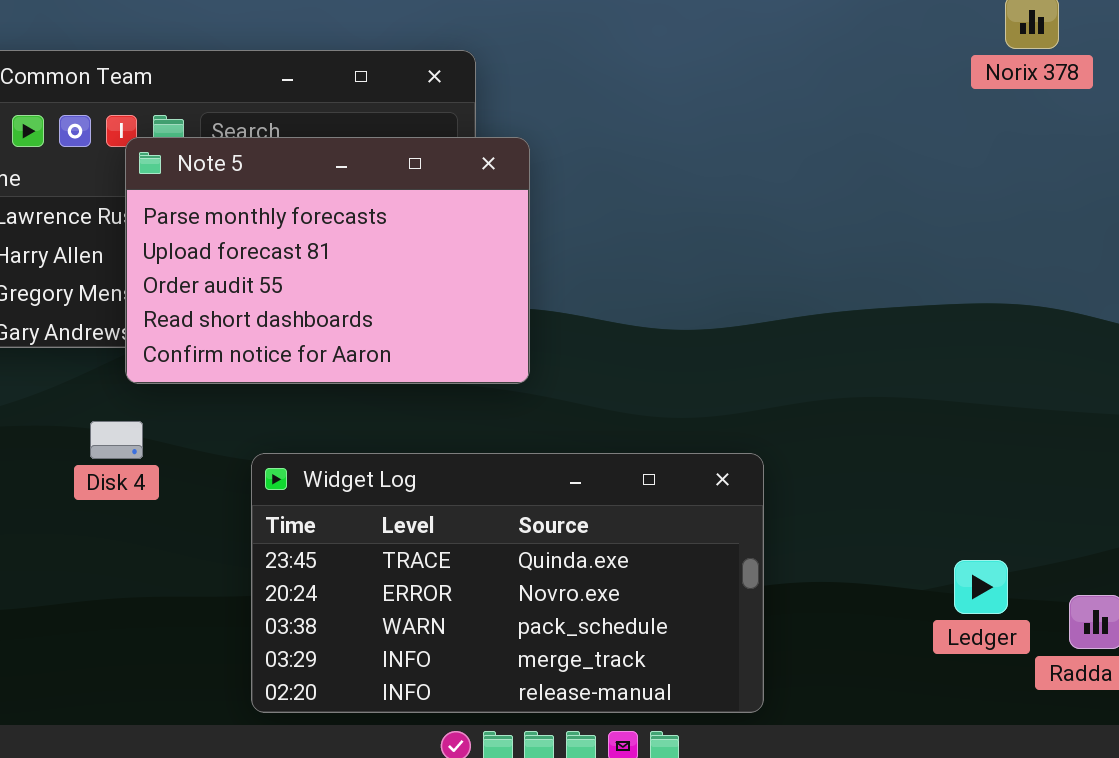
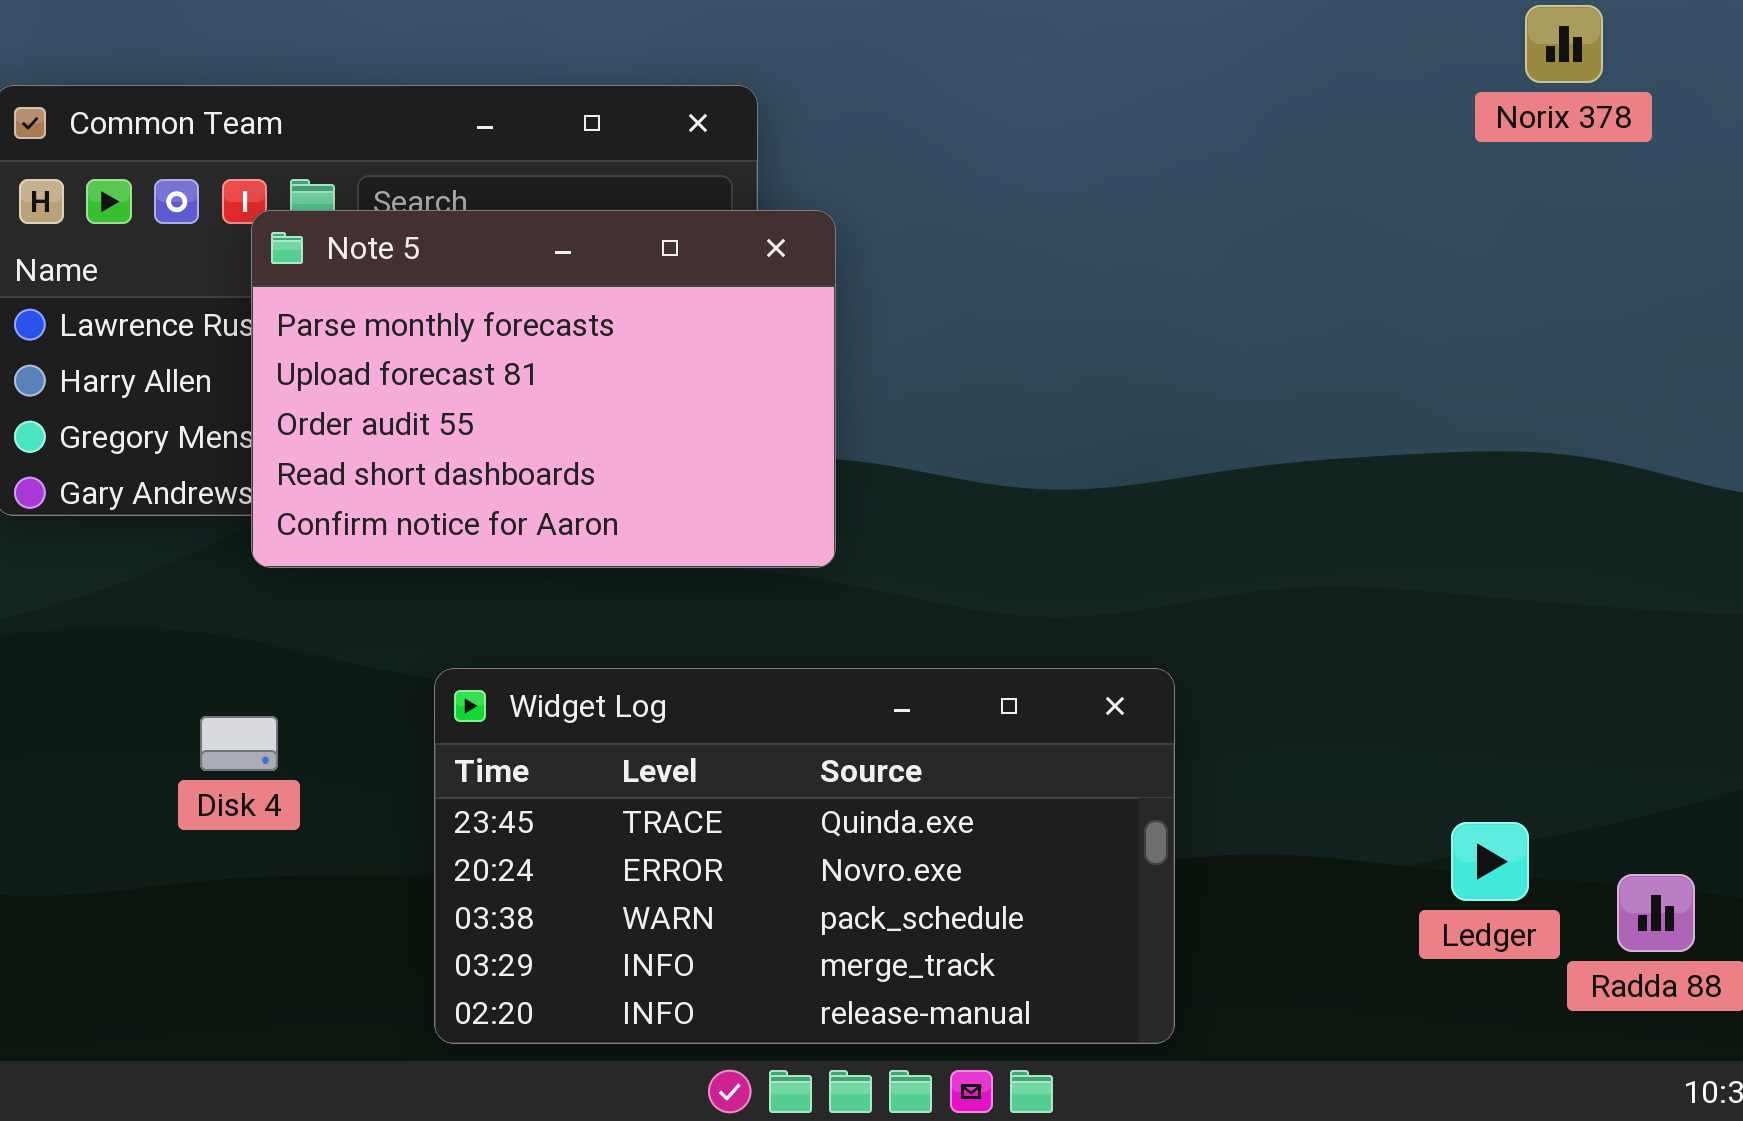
Disk 4: [90,421,143,459] -> [200,716,278,771], moved

